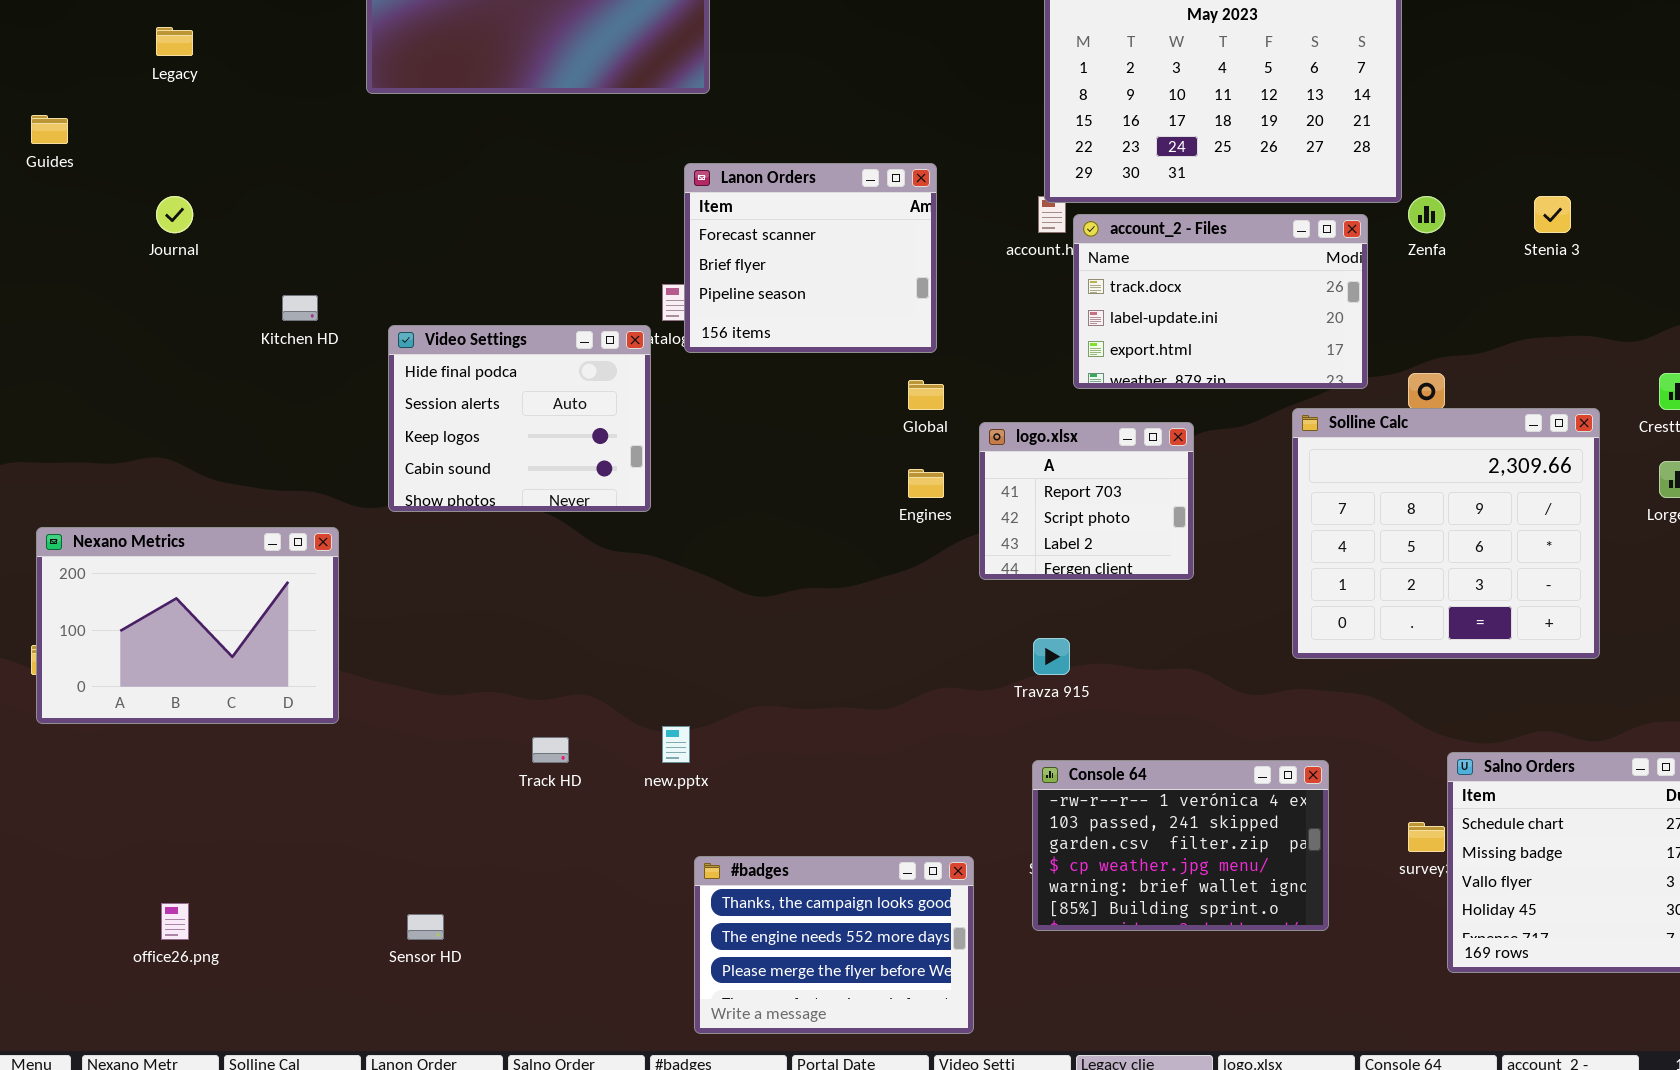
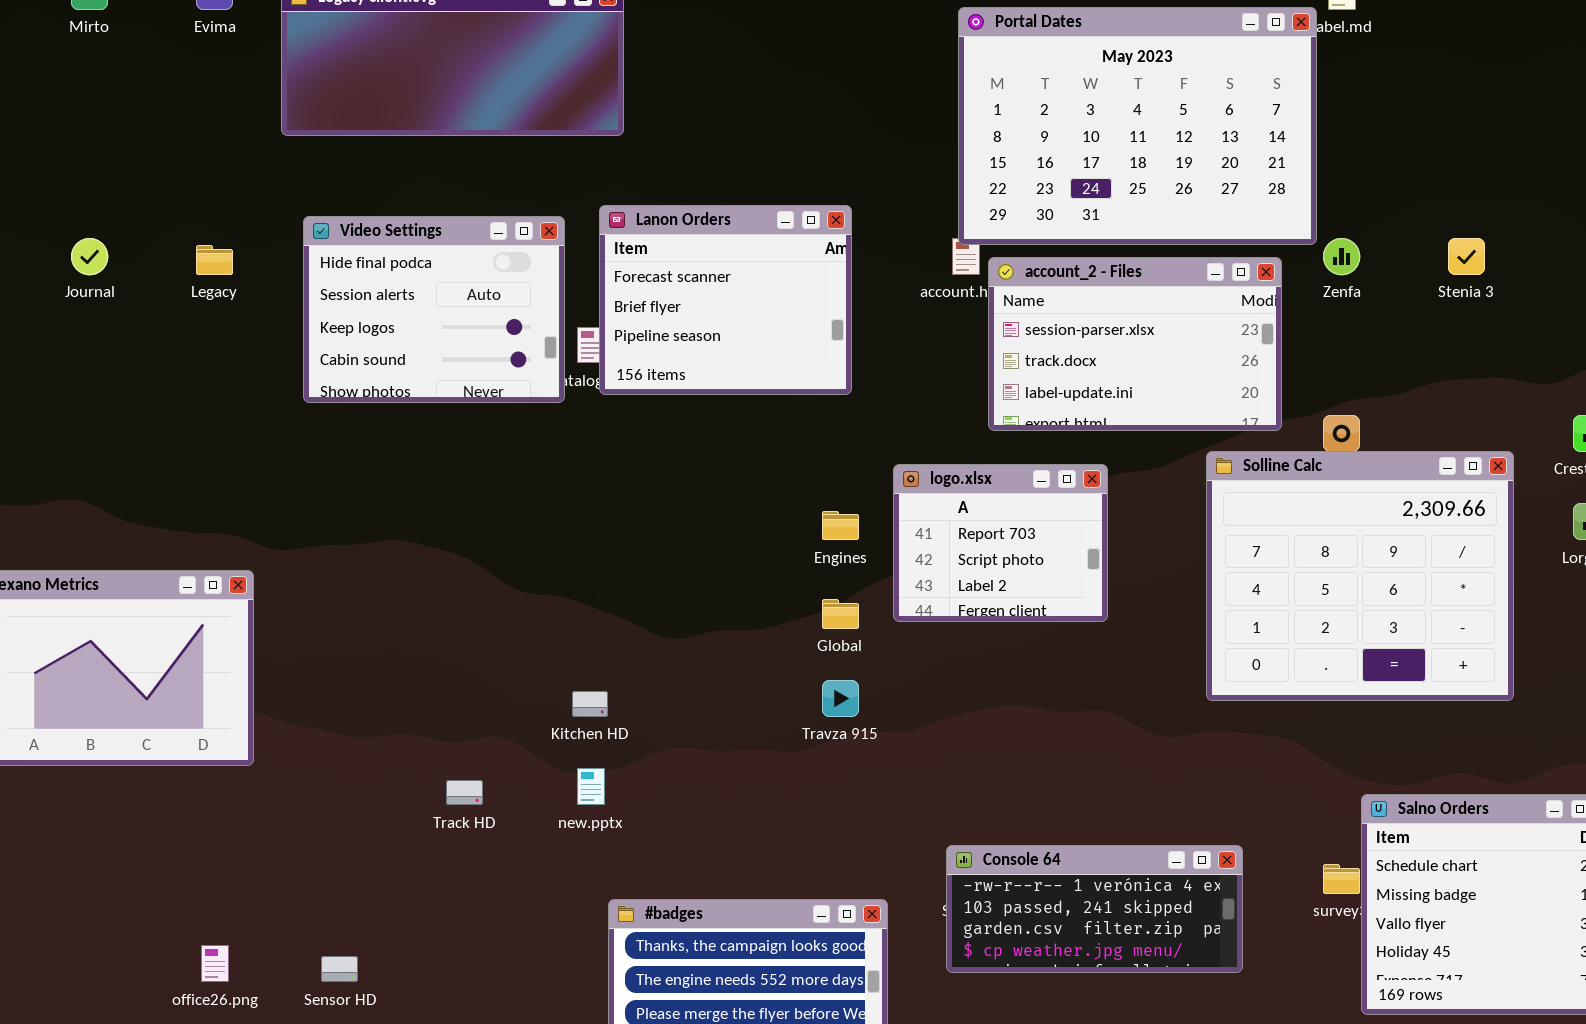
Legacy: [156,27,193,56] -> [196,245,233,275], moved
account_2 - Files: [1073,214,1368,389] -> [988,257,1282,431], scrolled up 1 row
Kitchen HD: [282,295,318,321] -> [572,691,608,717], moved
Video Settings: [388,325,651,512] -> [303,216,565,403], moved
Global: [908,380,944,410] -> [822,599,859,629], moved
Travza 915: [1033,638,1070,675] -> [822,680,859,717], moved
Console 64: [1032,760,1329,931] -> [946,845,1243,973], resized
office26.png: [161,903,189,940] -> [201,945,229,982], moved

